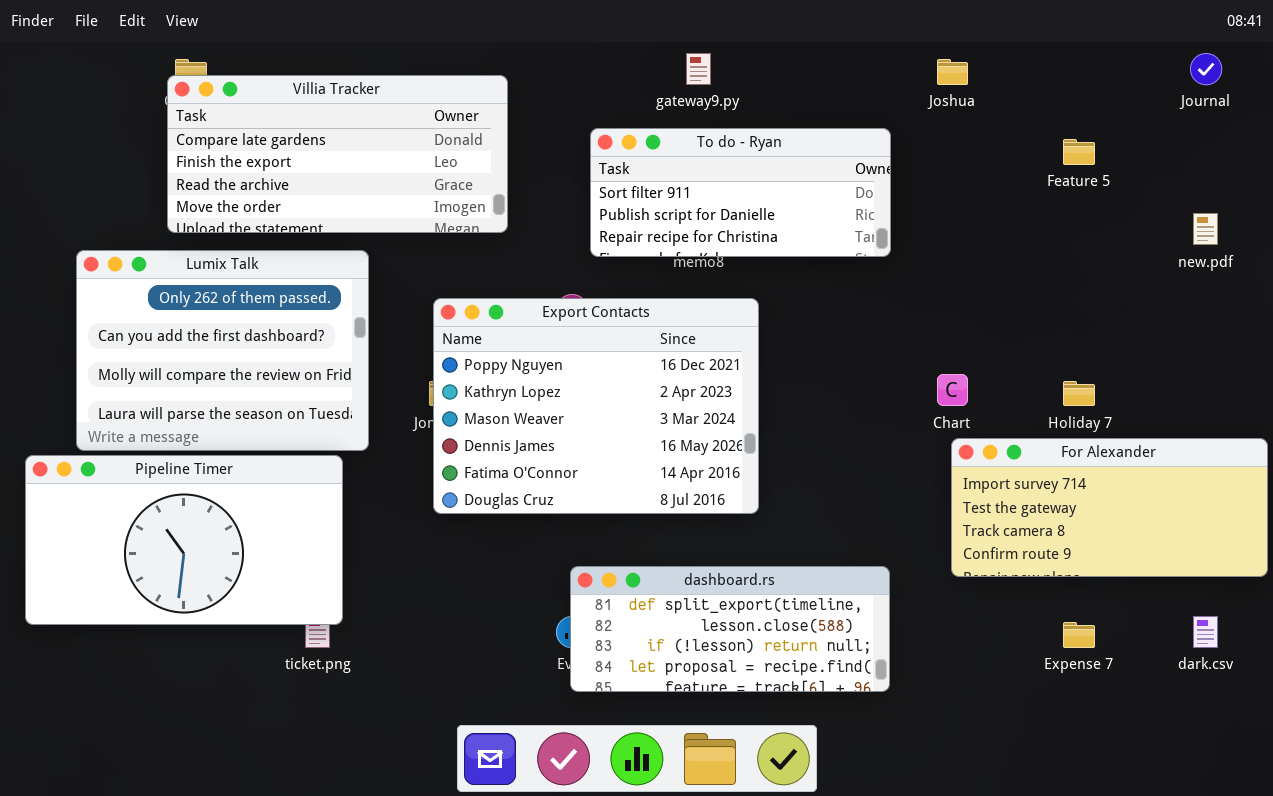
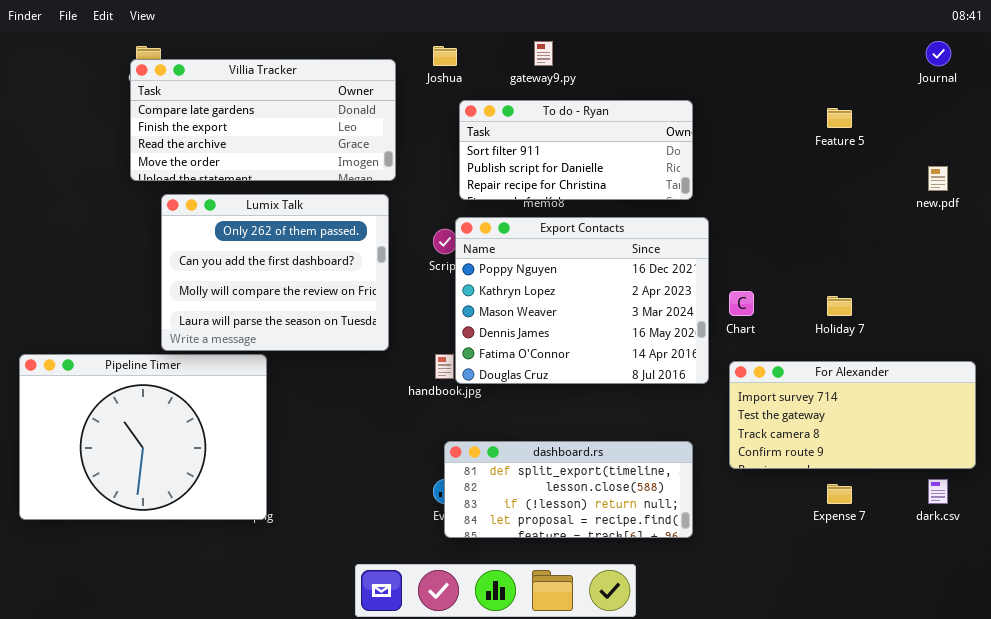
Joshua: [937,59,968,85] -> [433,46,457,66], moved
Lumix Talk: [76,250,369,451] -> [161,194,389,351], moved
Export Contacts: [433,298,759,514] -> [455,217,709,384], moved
For Alexander: [951,438,1268,577] -> [729,361,976,469], moved
Pipeline Timer: [25,455,343,625] -> [19,354,267,520], resized

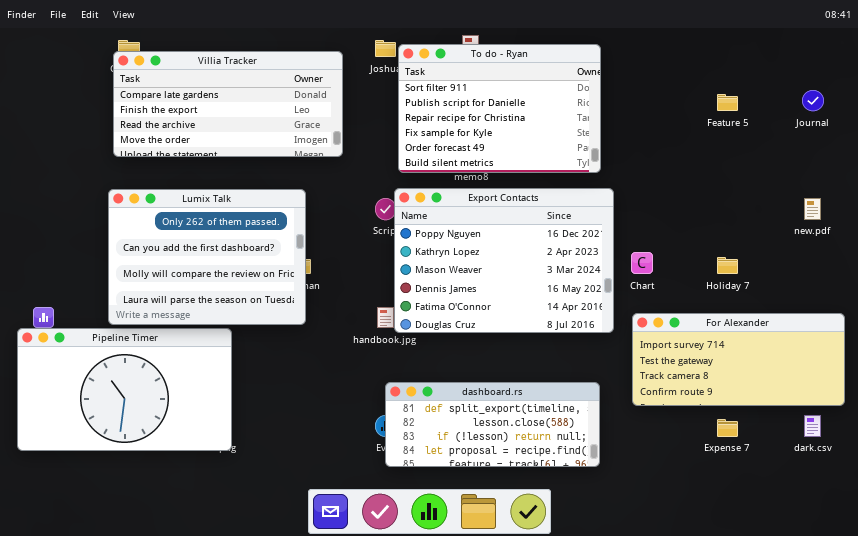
Journal: [926,41,951,66] -> [802,90,824,111], moved
To do - Ryan: [459,100,693,200] -> [398,44,601,173], resized
new.pdf: [928,166,948,191] -> [804,198,821,220], moved
Lumix Talk: [161,194,389,351] -> [108,189,306,325], moved
Pipeline Timer: [19,354,267,520] -> [17,328,232,451], resized

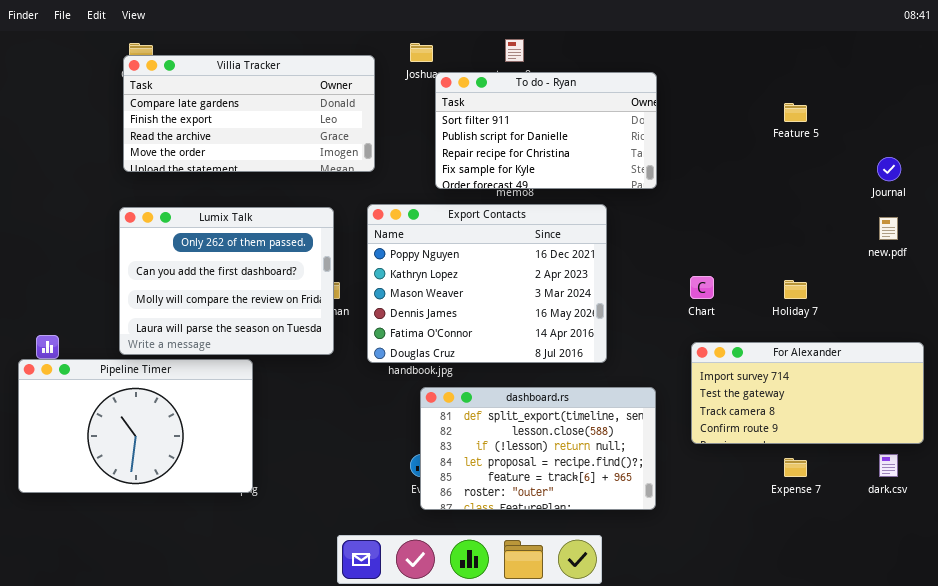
To do - Ryan: [398,44,601,173] -> [435,72,657,189], resized
Journal: [802,90,824,111] -> [877,157,901,181], moved
Export Contacts: [394,188,614,333] -> [367,204,607,363], moved
dashboard.rs: [385,382,600,467] -> [420,387,656,510], resized

